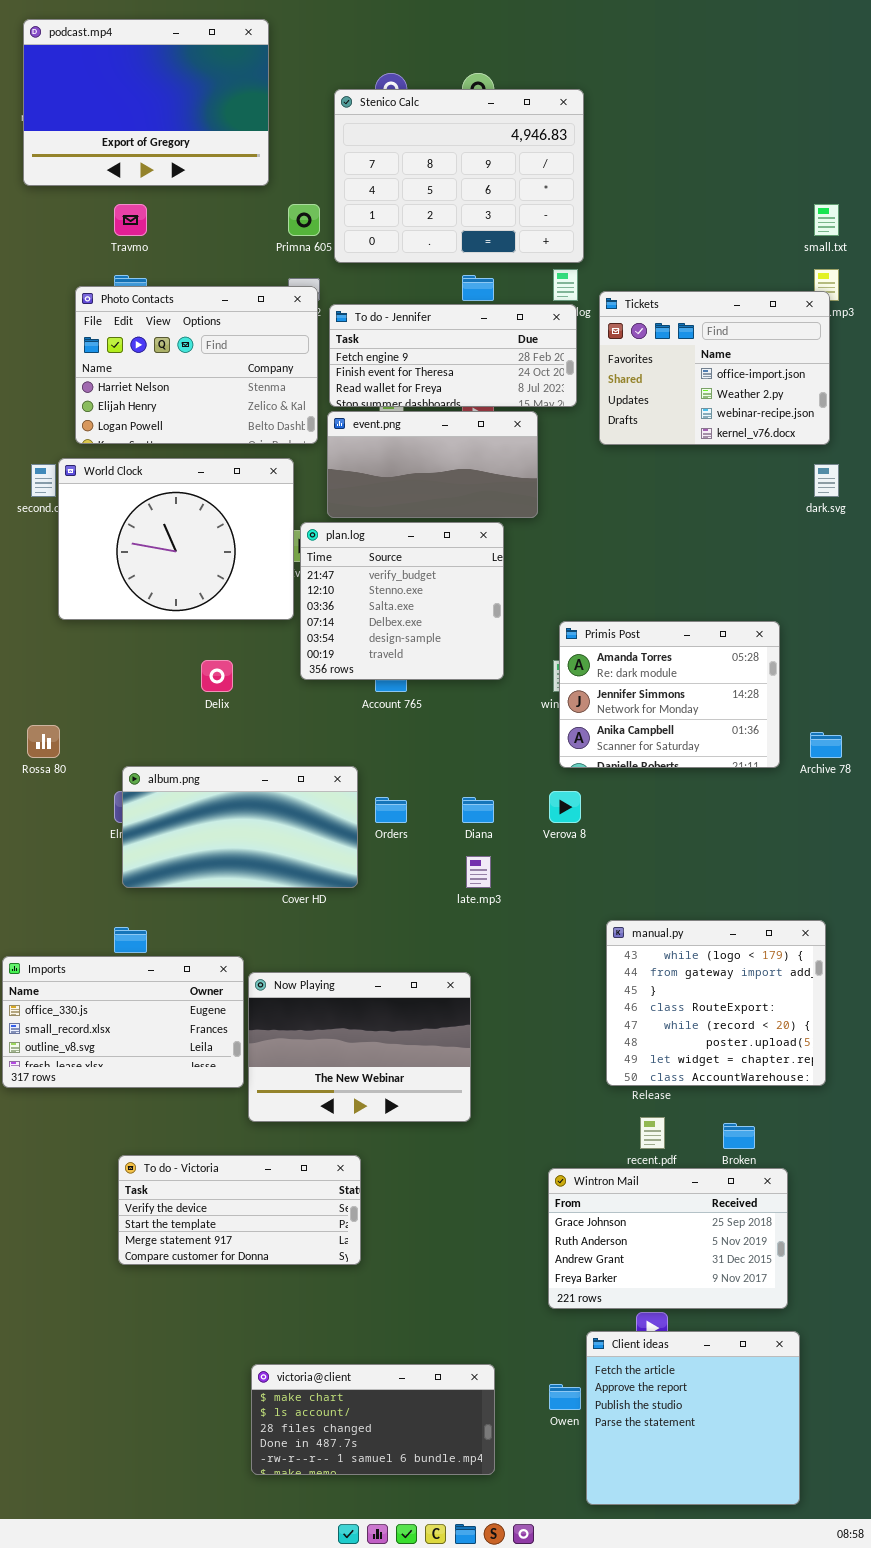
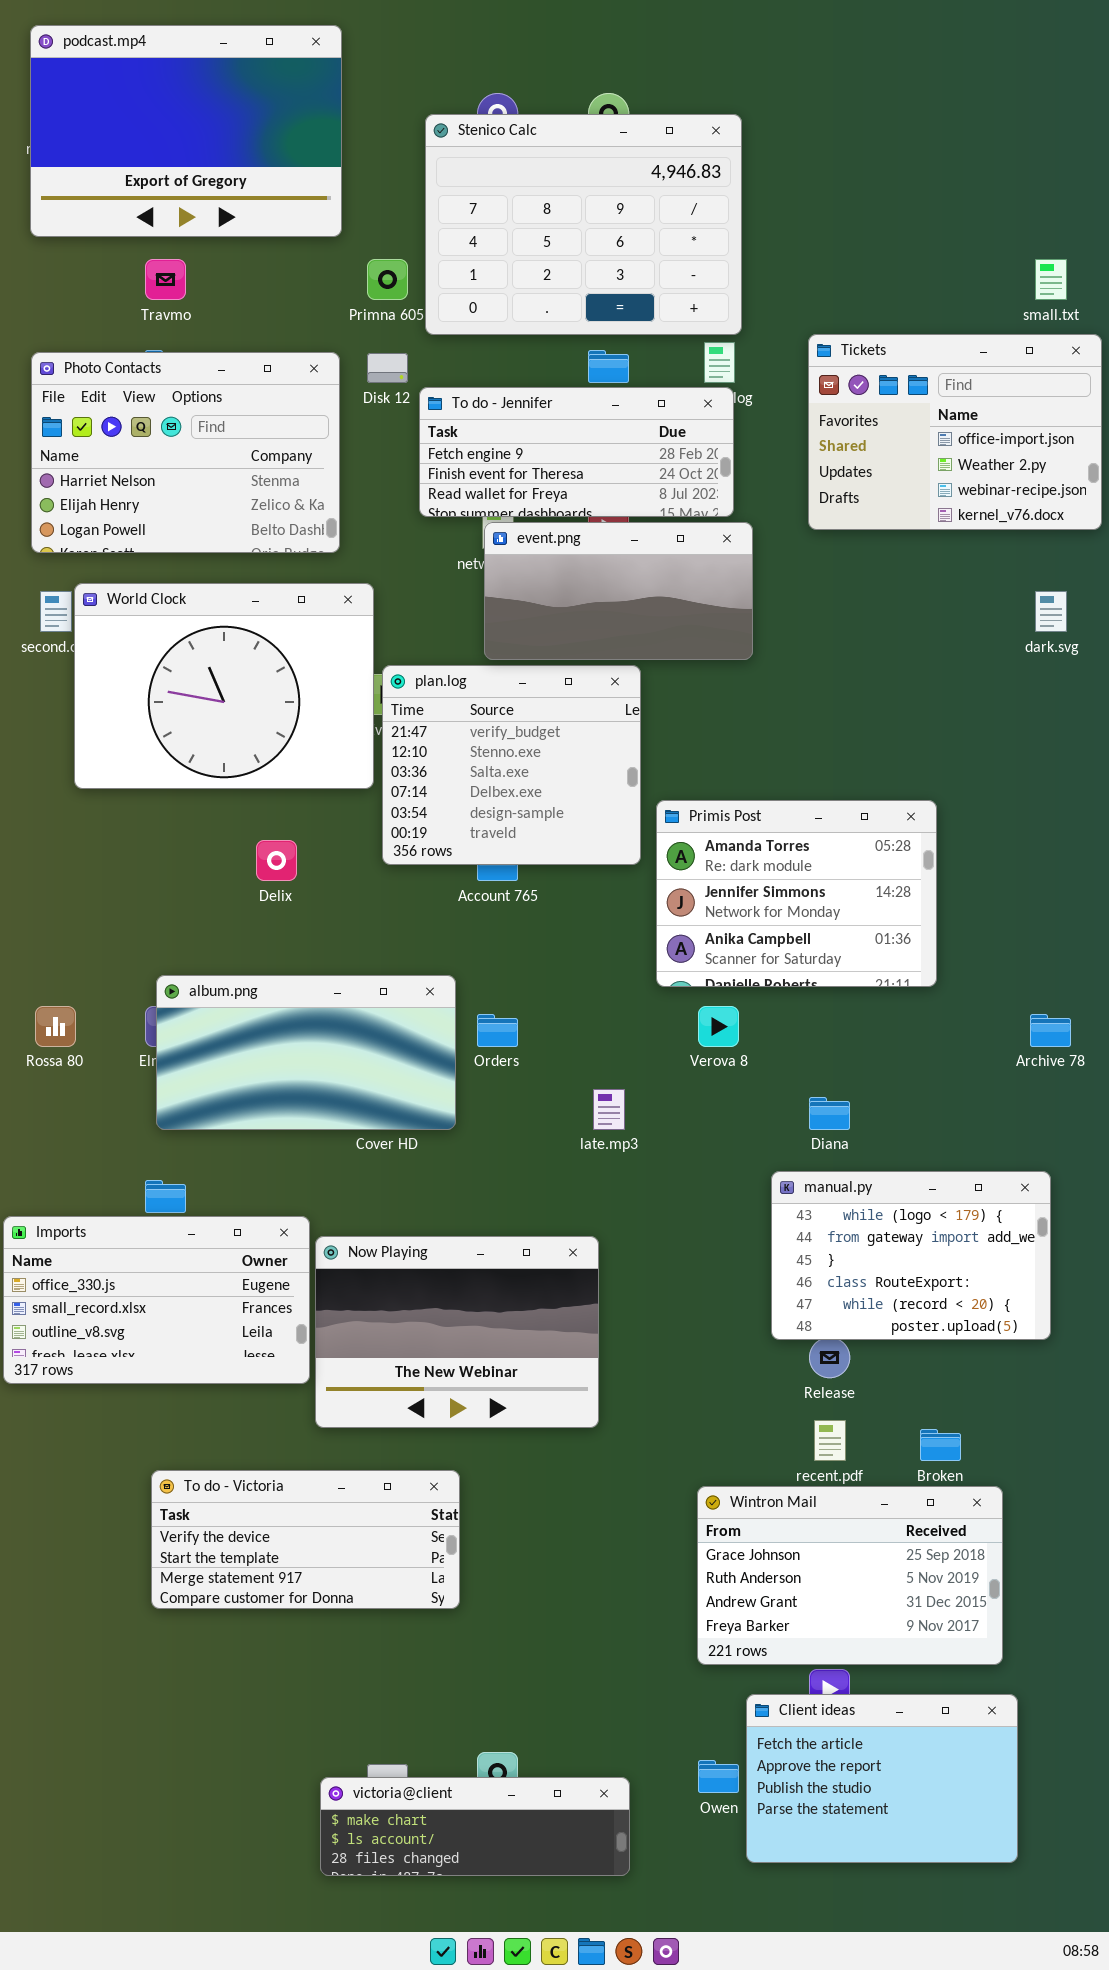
Photo Contacts: [75,286,318,444] -> [31,352,340,553], moved
Tickets: [599,291,830,445] -> [808,334,1102,530], moved
event.png: [327,411,538,518] -> [484,522,753,660], moved
Primis Post: [559,621,780,768] -> [656,800,937,987], moved
Rossa 80: [27,725,60,758] -> [35,1006,76,1047], moved
Archive 78: [810,732,842,758] -> [1030,1014,1071,1047], moved
Diana: [462,797,494,823] -> [809,1097,850,1130], moved
manual.py: [606,920,826,1086] -> [771,1171,1051,1340], resized
Client ideas: [586,1331,800,1505] -> [746,1694,1018,1863], resized
victoria@client: [251,1364,495,1475] -> [320,1777,630,1876], resized

